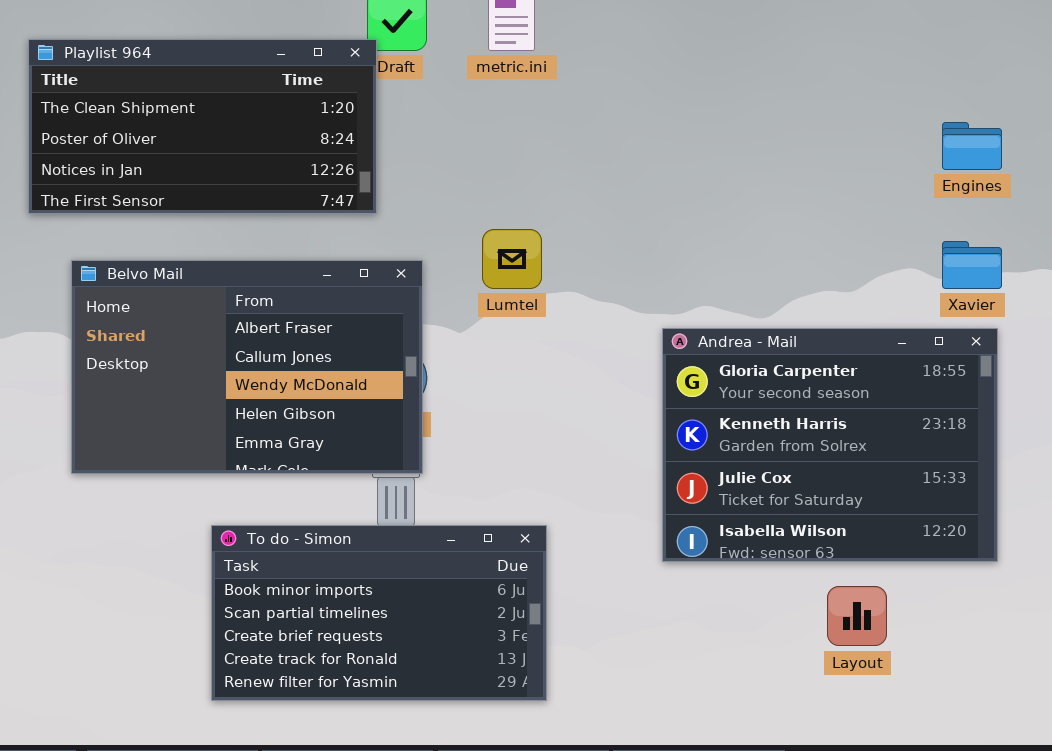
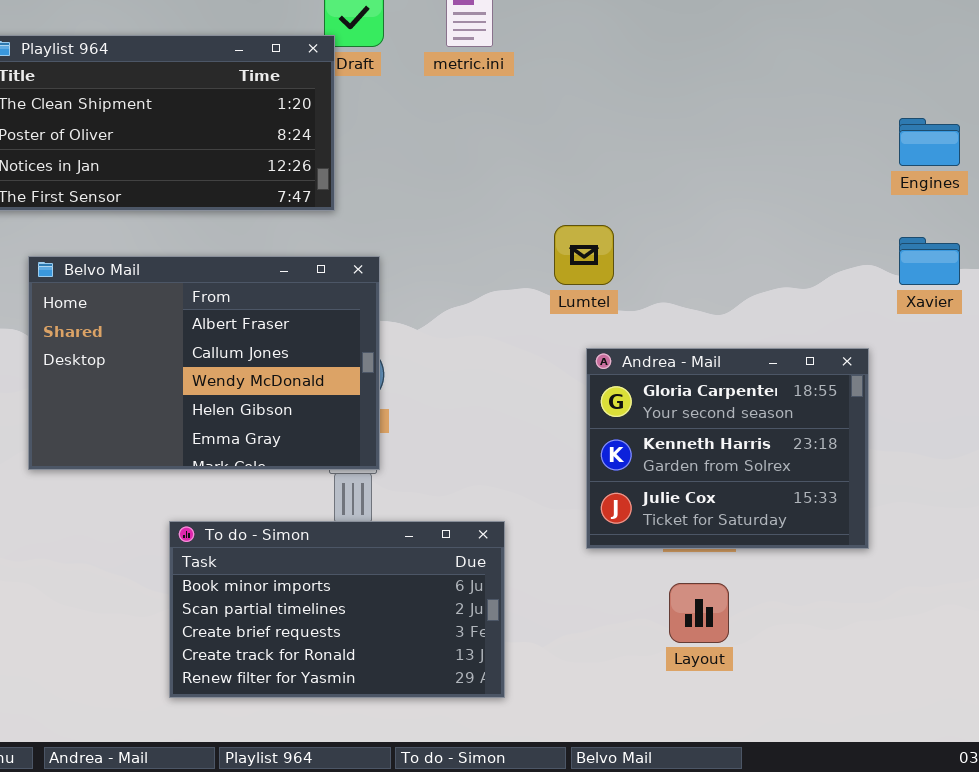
Lumtel: [482,229,542,289] -> [554,225,614,285], moved
Andrea - Mail: [662,328,998,562] -> [586,348,869,549], moved, resized
Layout: [827,586,887,646] -> [669,583,729,643], moved

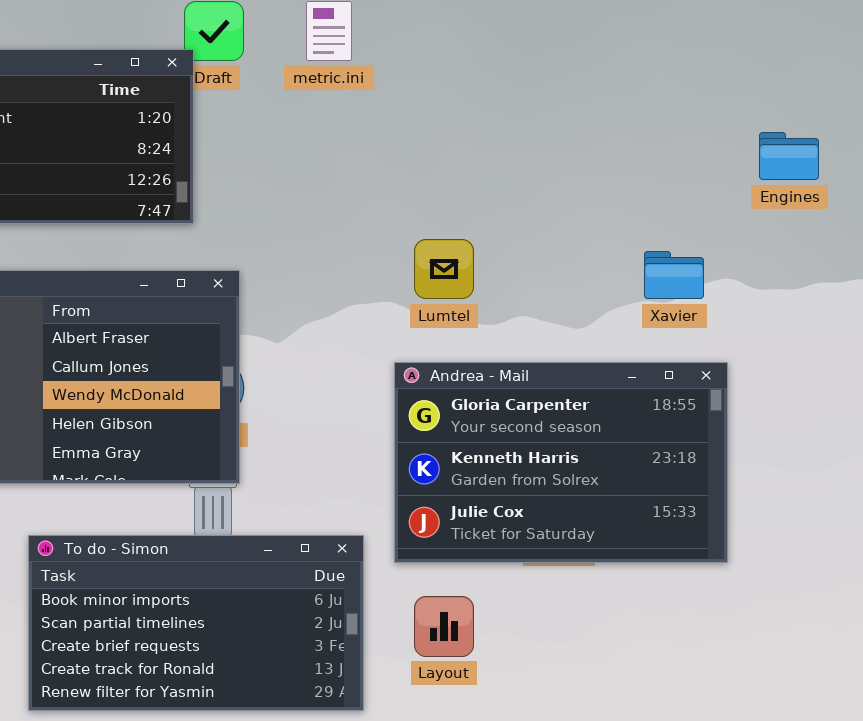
Xavier: [899,237,960,285] -> [644,251,704,299], moved
Andrea - Mail: [586,348,869,549] -> [394,362,728,563], resized
Layout: [669,583,729,643] -> [414,596,474,657], moved

